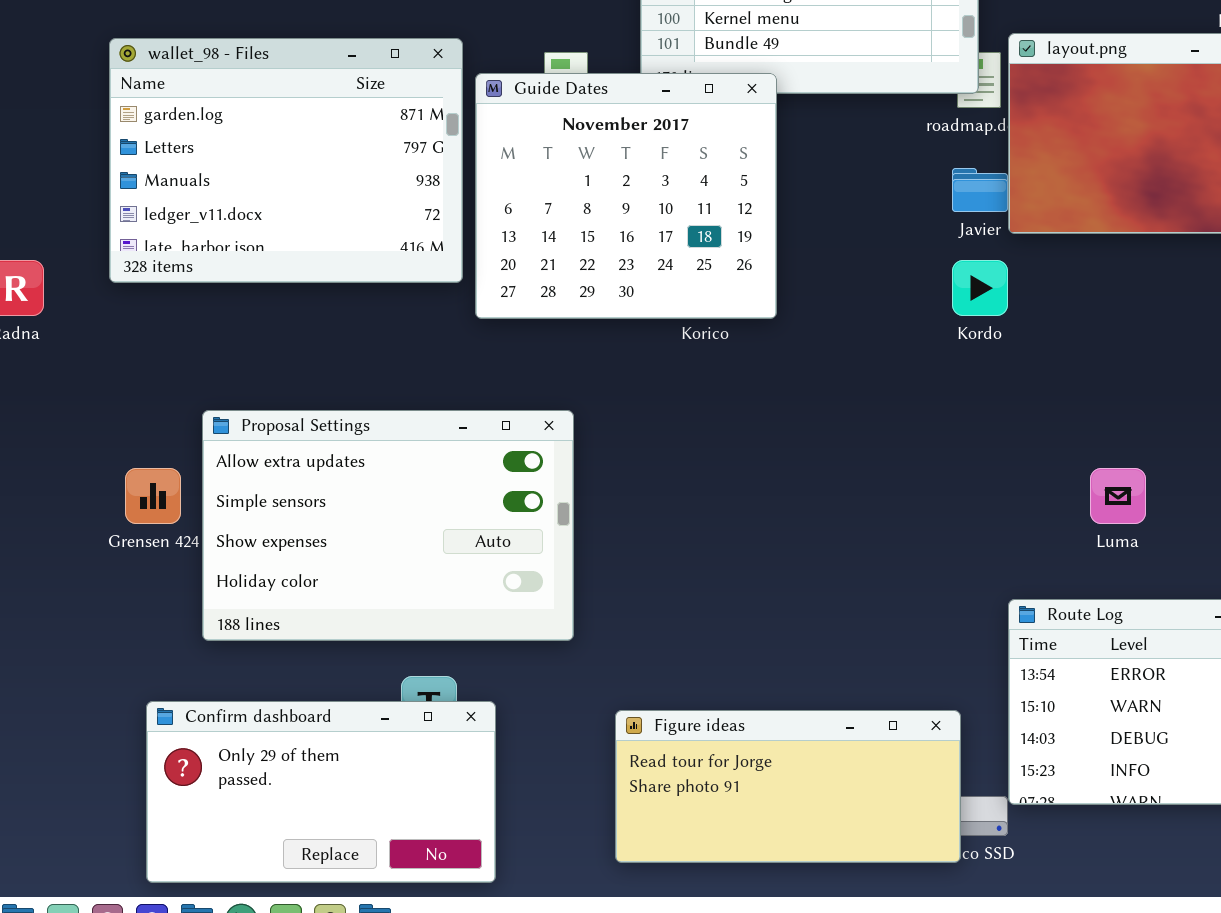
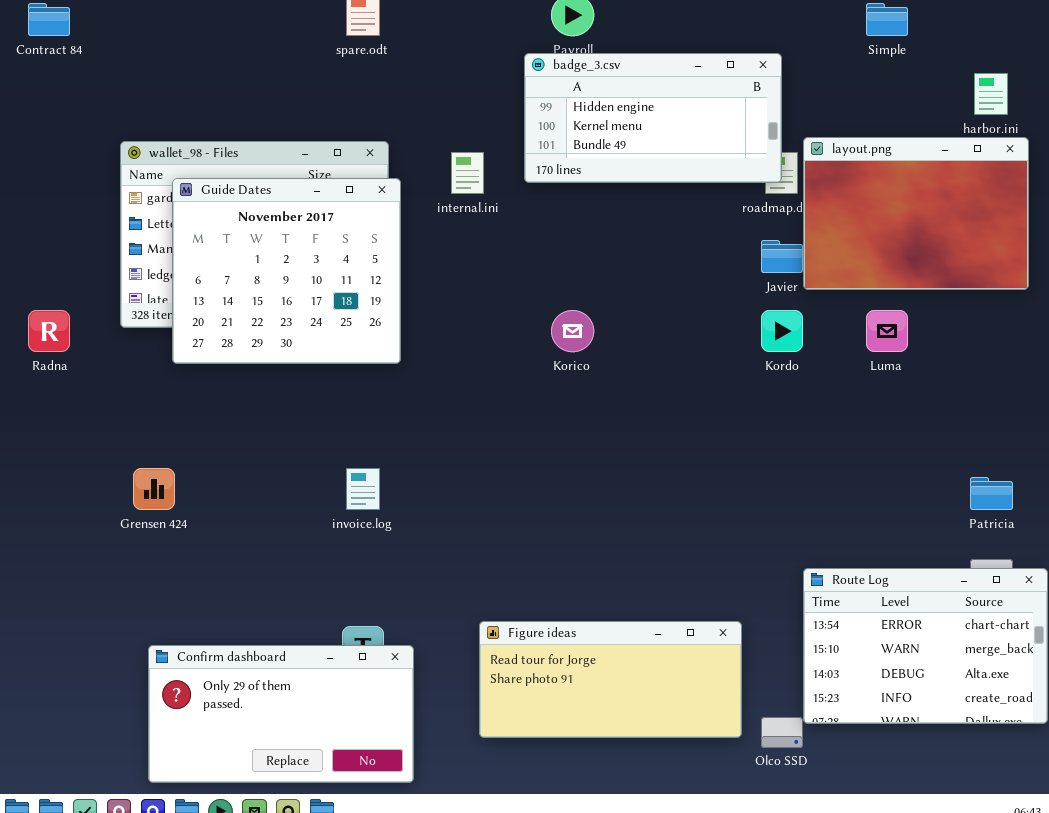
Guide Dates: [475,73,777,319] -> [172,178,401,364], moved
Proposal Settings: [202,410,574,641] -> none, closed
Luma: [1090,468,1146,524] -> [866,310,908,352], moved
Figure ideas: [615,710,961,863] -> [479,621,742,738], moved

